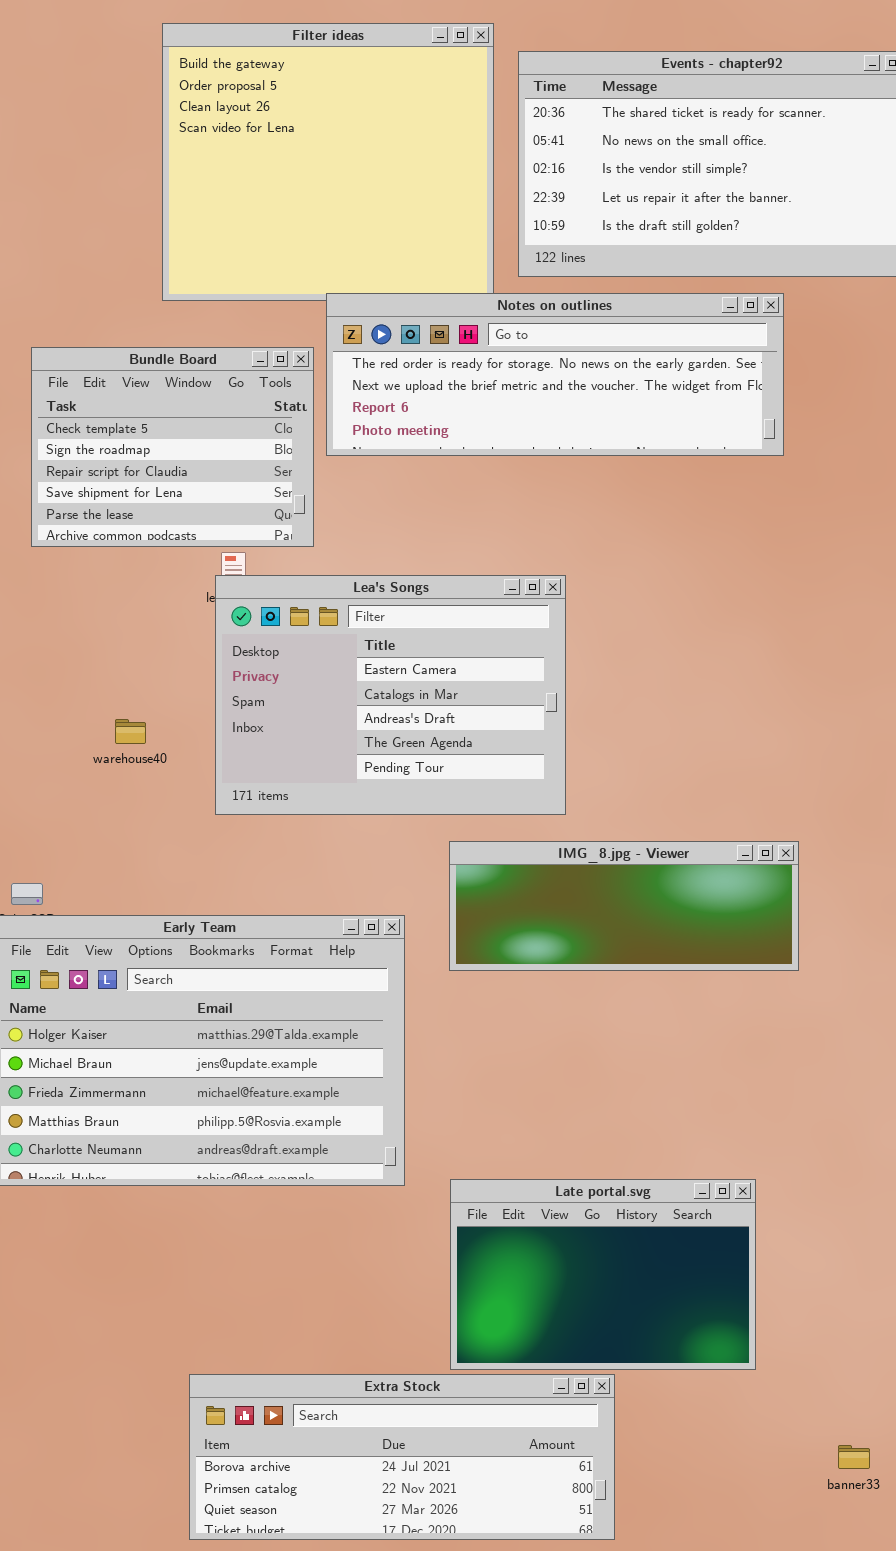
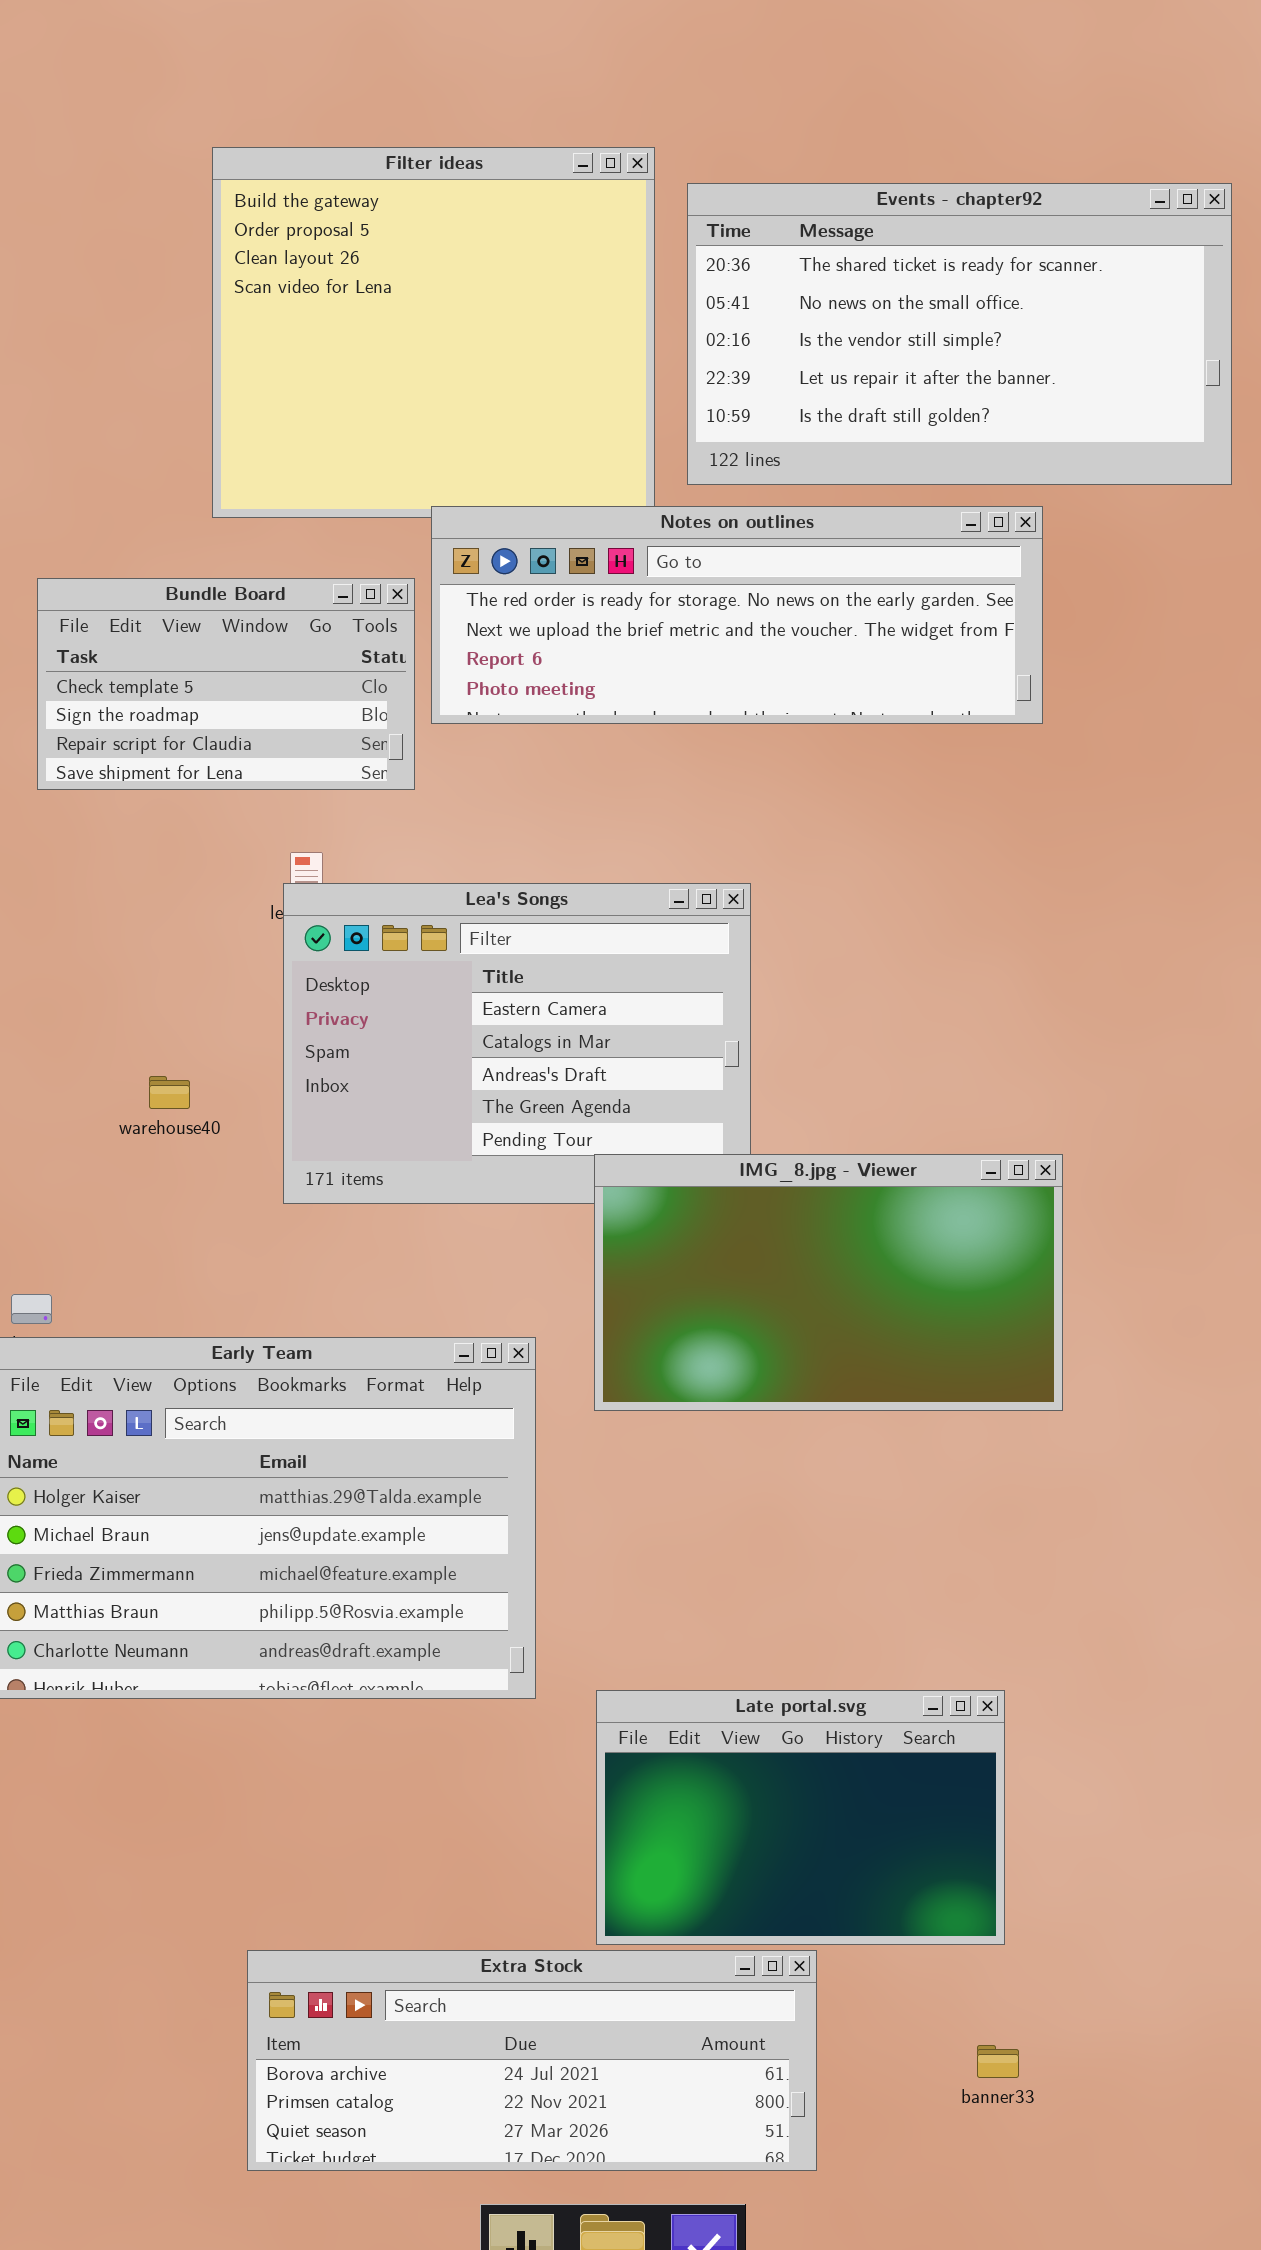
Bundle Board: [31,347,314,547] -> [37,578,415,790], resized
IMG_8.jpg - Viewer: [449,841,799,971] -> [594,1154,1063,1411], resized
banner33: [838,1445,870,1469] -> [977,2045,1019,2078], moved

